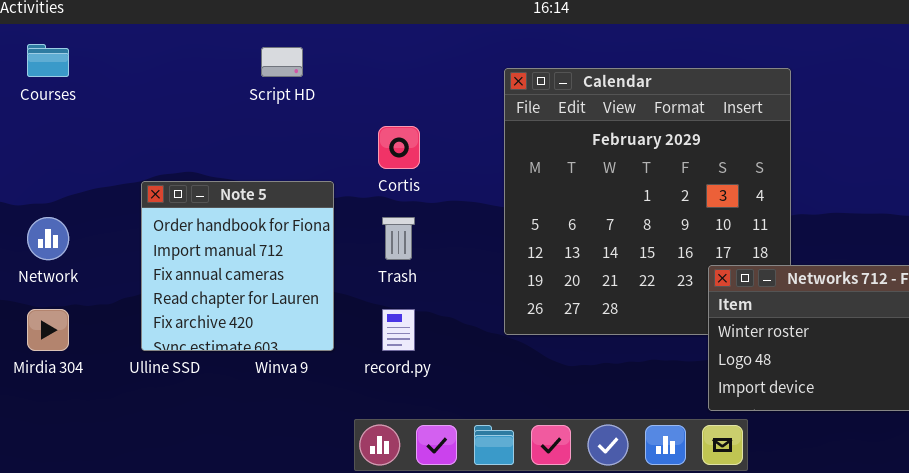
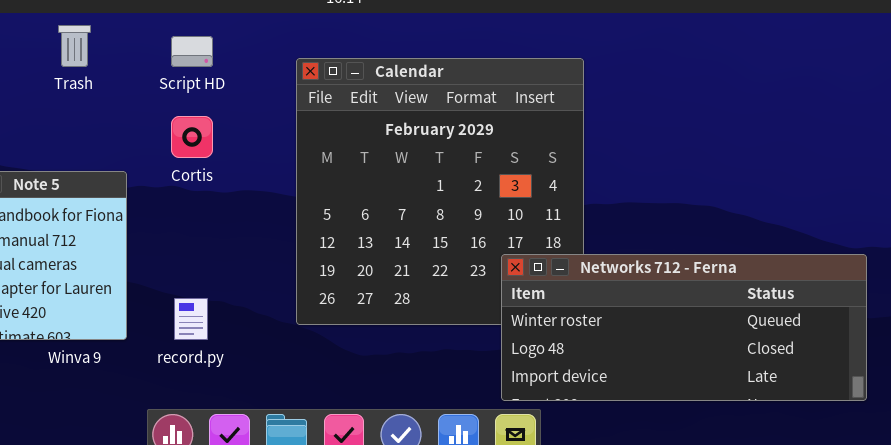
Script HD: [261,47,303,77] -> [171,36,213,67], moved
Trash: [382,217,415,260] -> [58,25,91,67], moved

